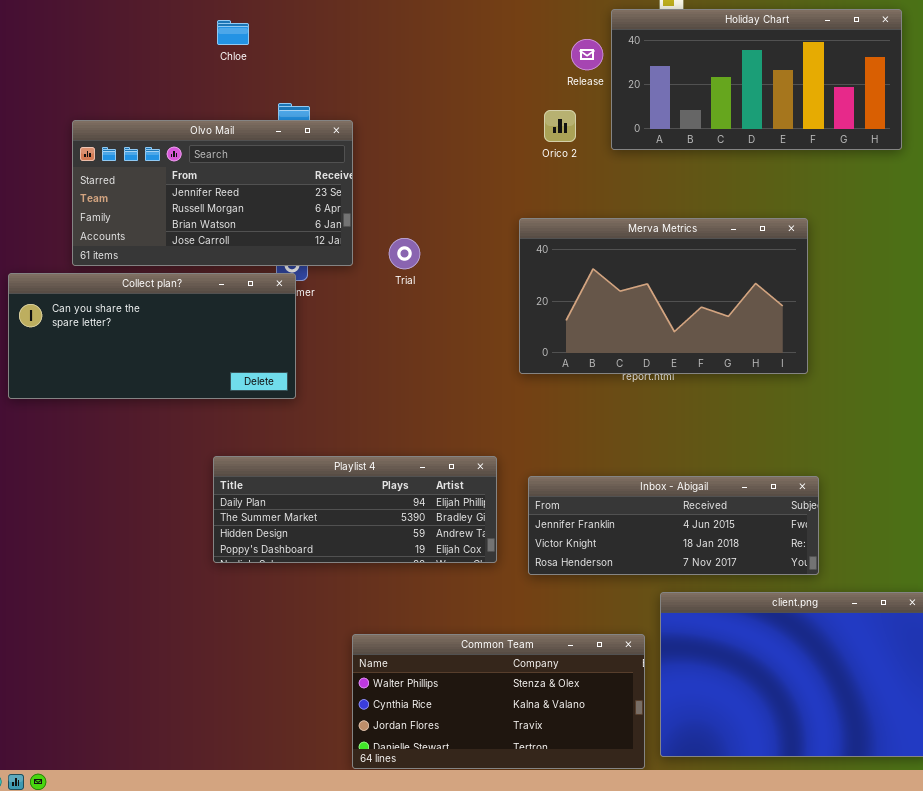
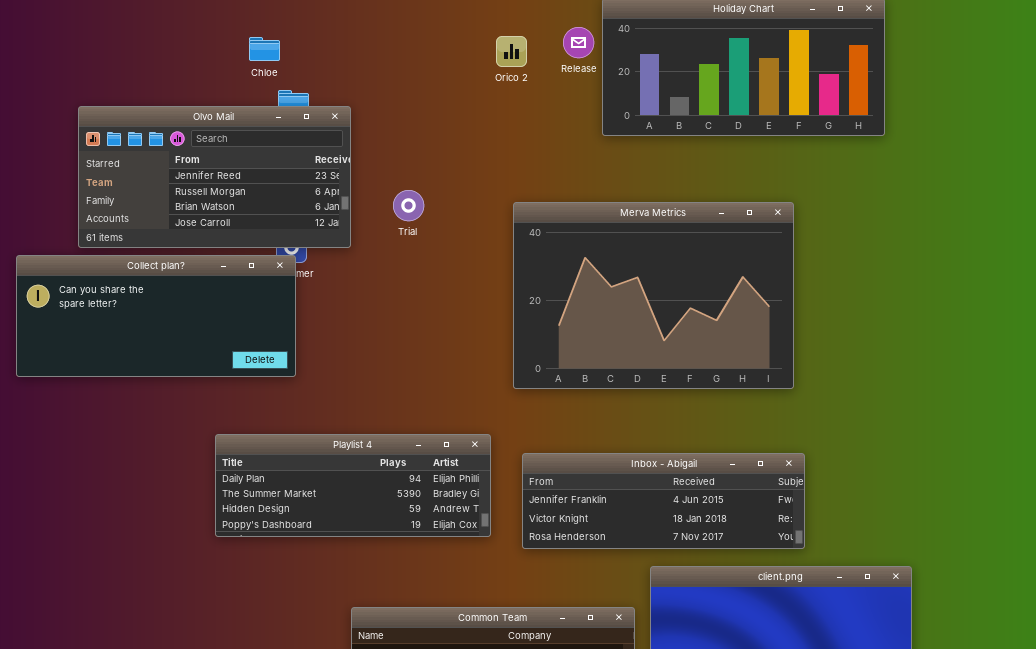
Chloe: [217,20,249,45] -> [249,37,280,61], moved
Orico 2: [544,110,576,142] -> [496,36,527,67], moved
Merva Metrics: [519,218,808,374] -> [513,202,794,389], resized
Trial: [389,238,420,269] -> [393,190,424,221], moved

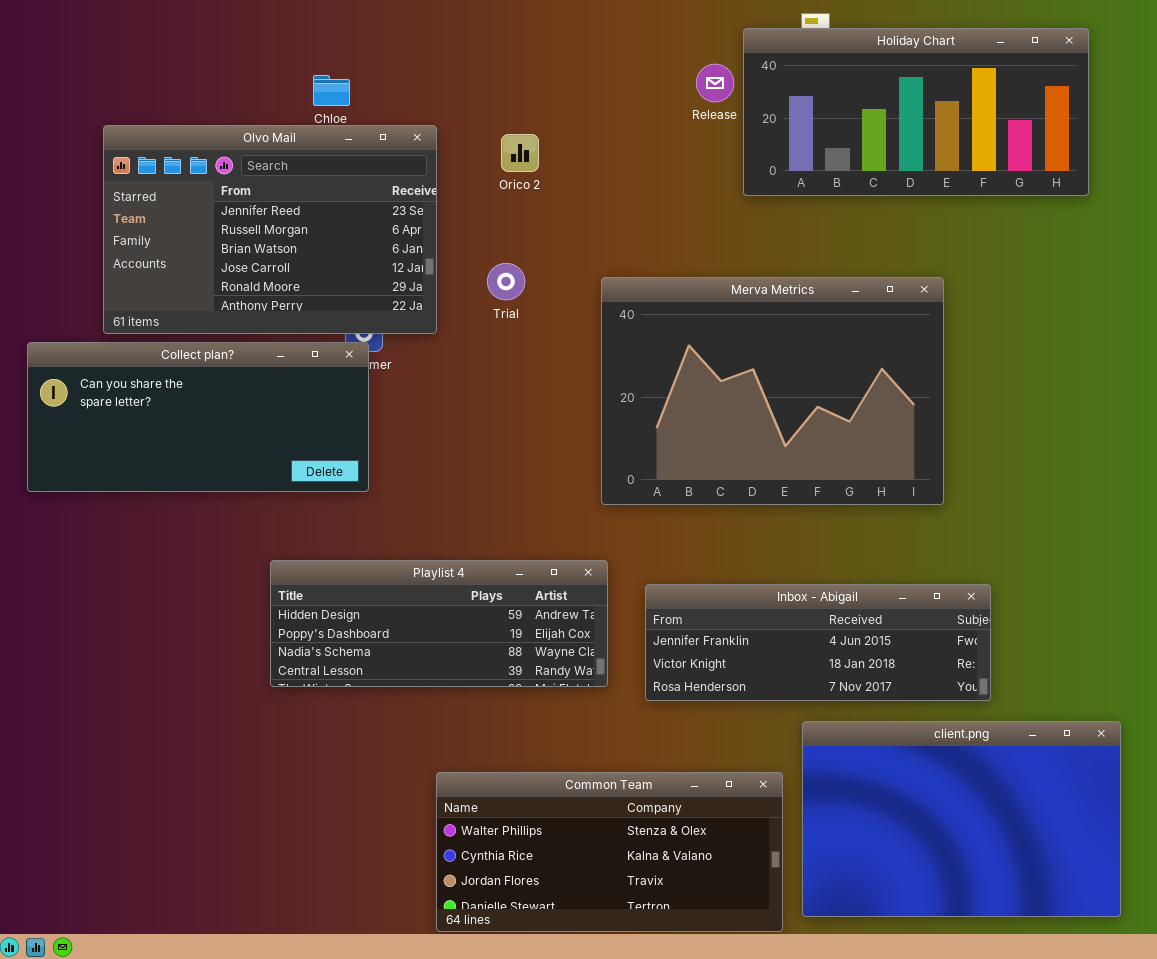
Orico 2: [496,36,527,67] -> [501,134,539,172], moved
Olvo Mail: [78,106,351,248] -> [103,125,437,334], resized
Merva Metrics: [513,202,794,389] -> [601,277,944,505], moved
Playlist 4: [215,434,491,537] -> [270,560,608,687], scrolled down 2 rows

